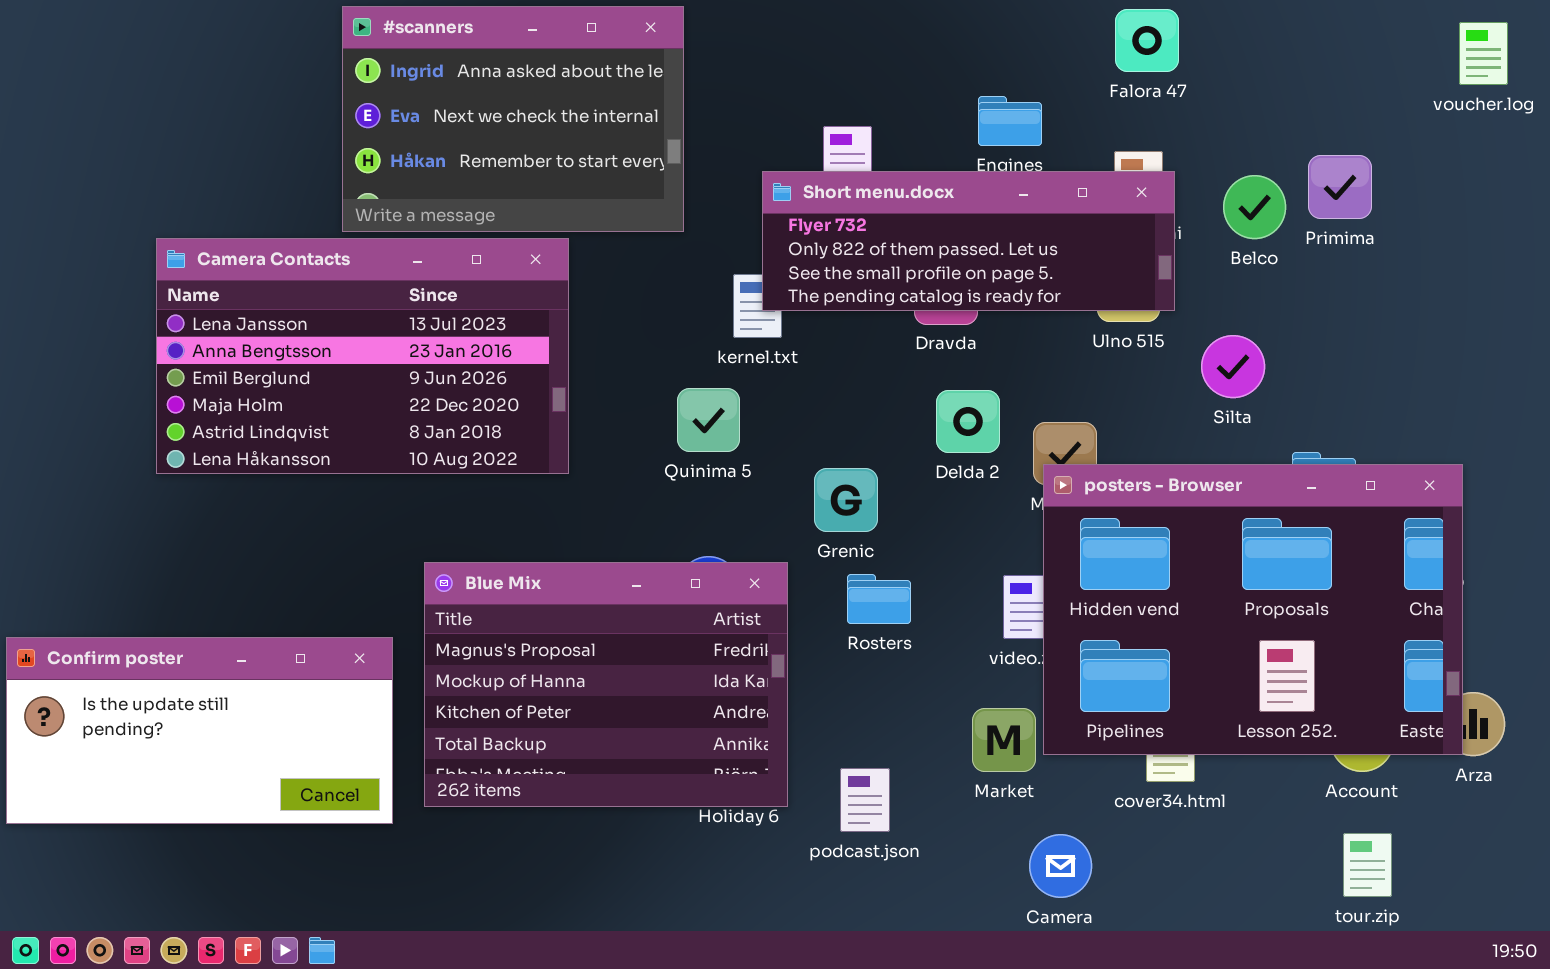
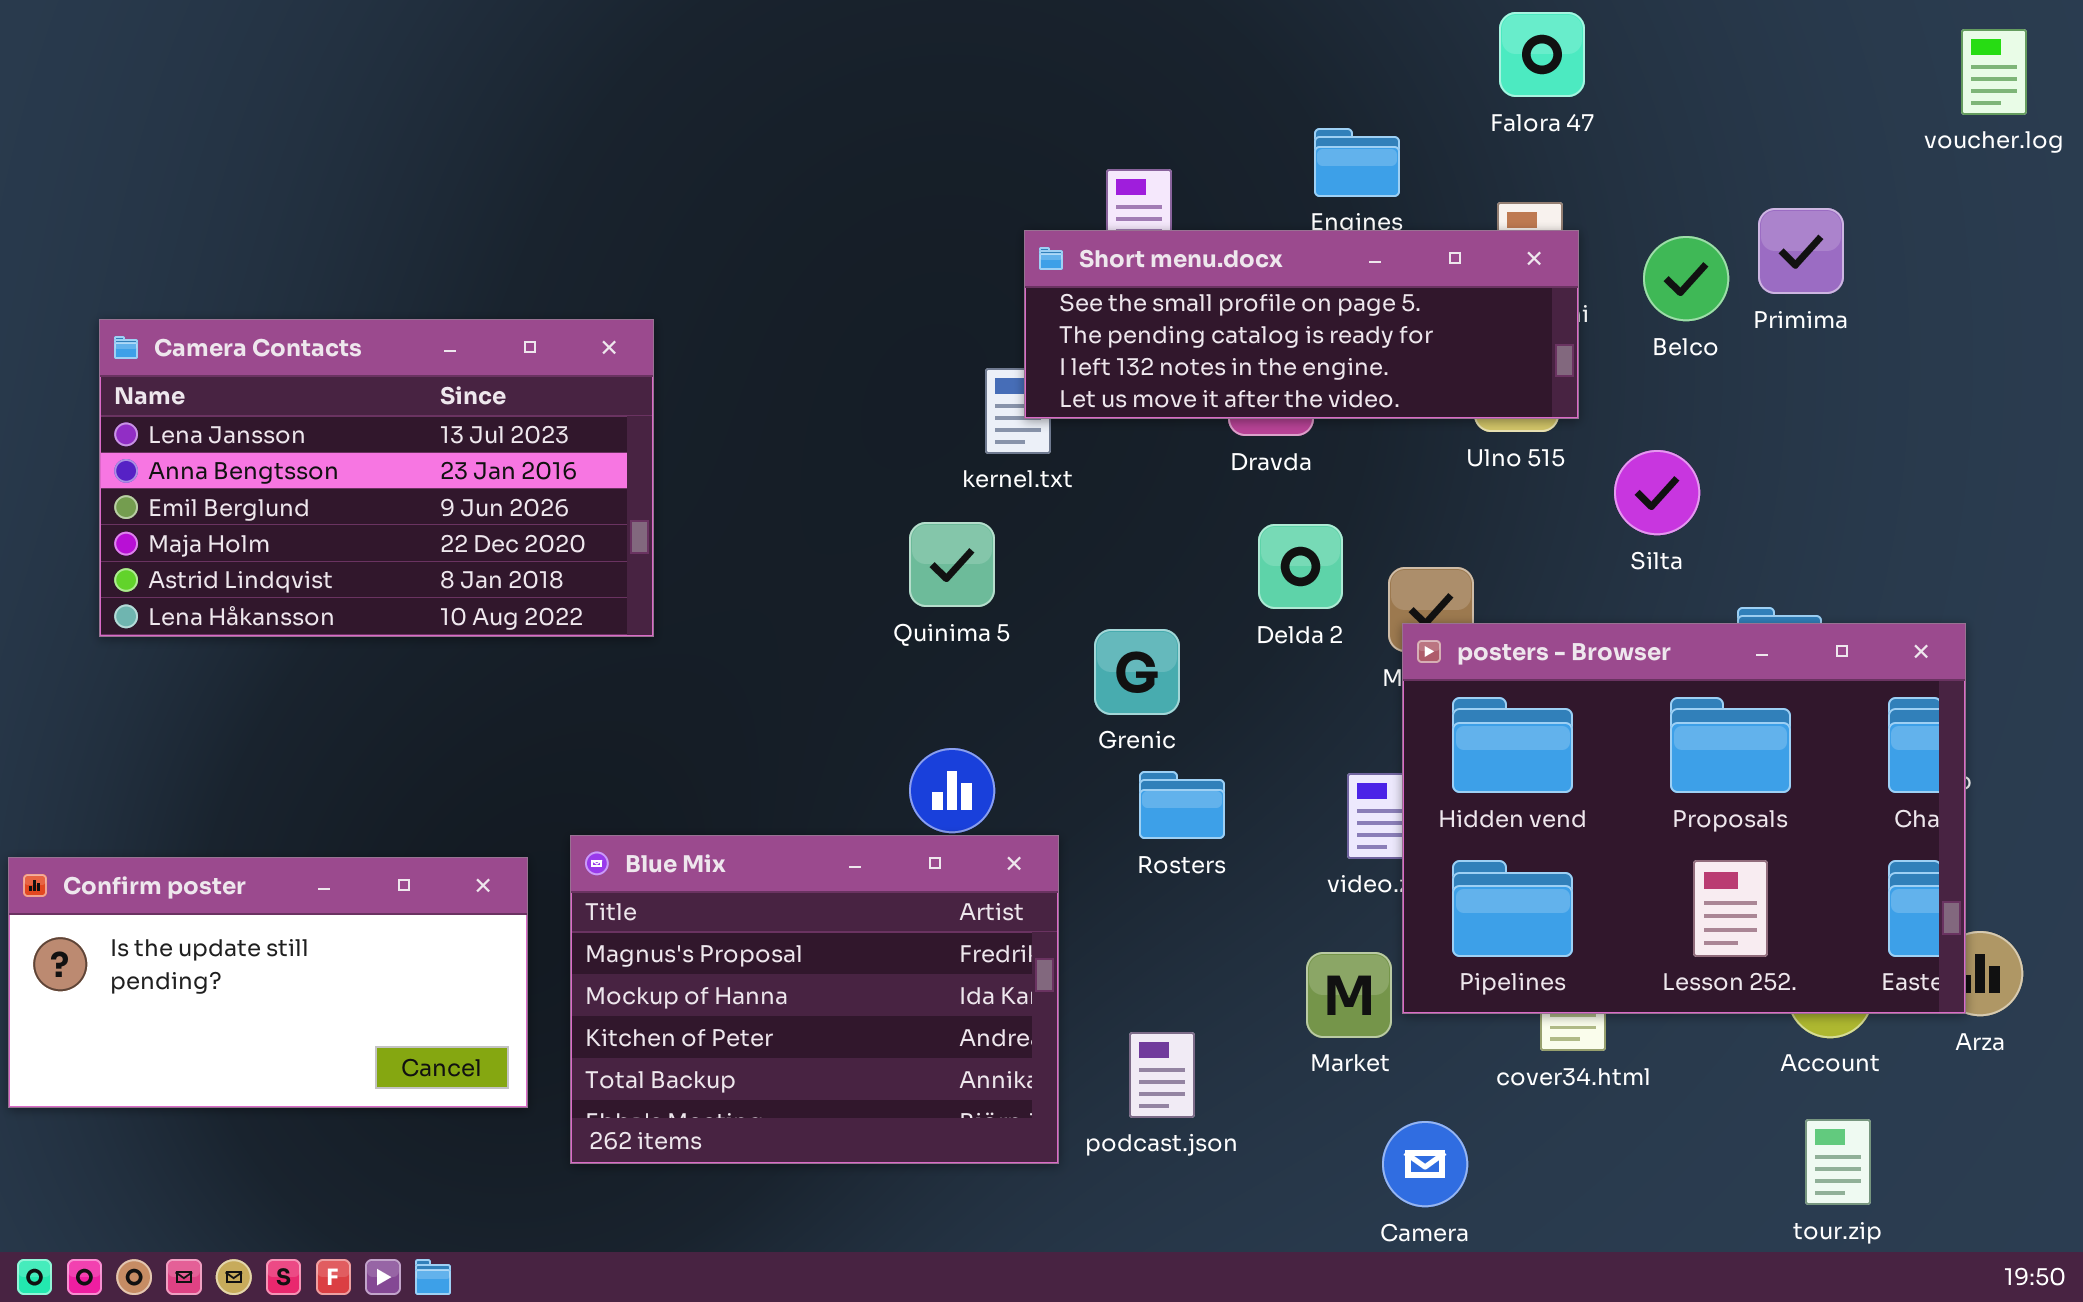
#scanners: [342,6,684,232] -> none, closed
Short menu.docx: [762,171,1175,311] -> [1024,230,1579,419], scrolled down 2 rows
Camera Contacts: [156,238,569,474] -> [99,319,654,637], moved
Blue Mix: [424,562,788,807] -> [570,835,1059,1164], moved

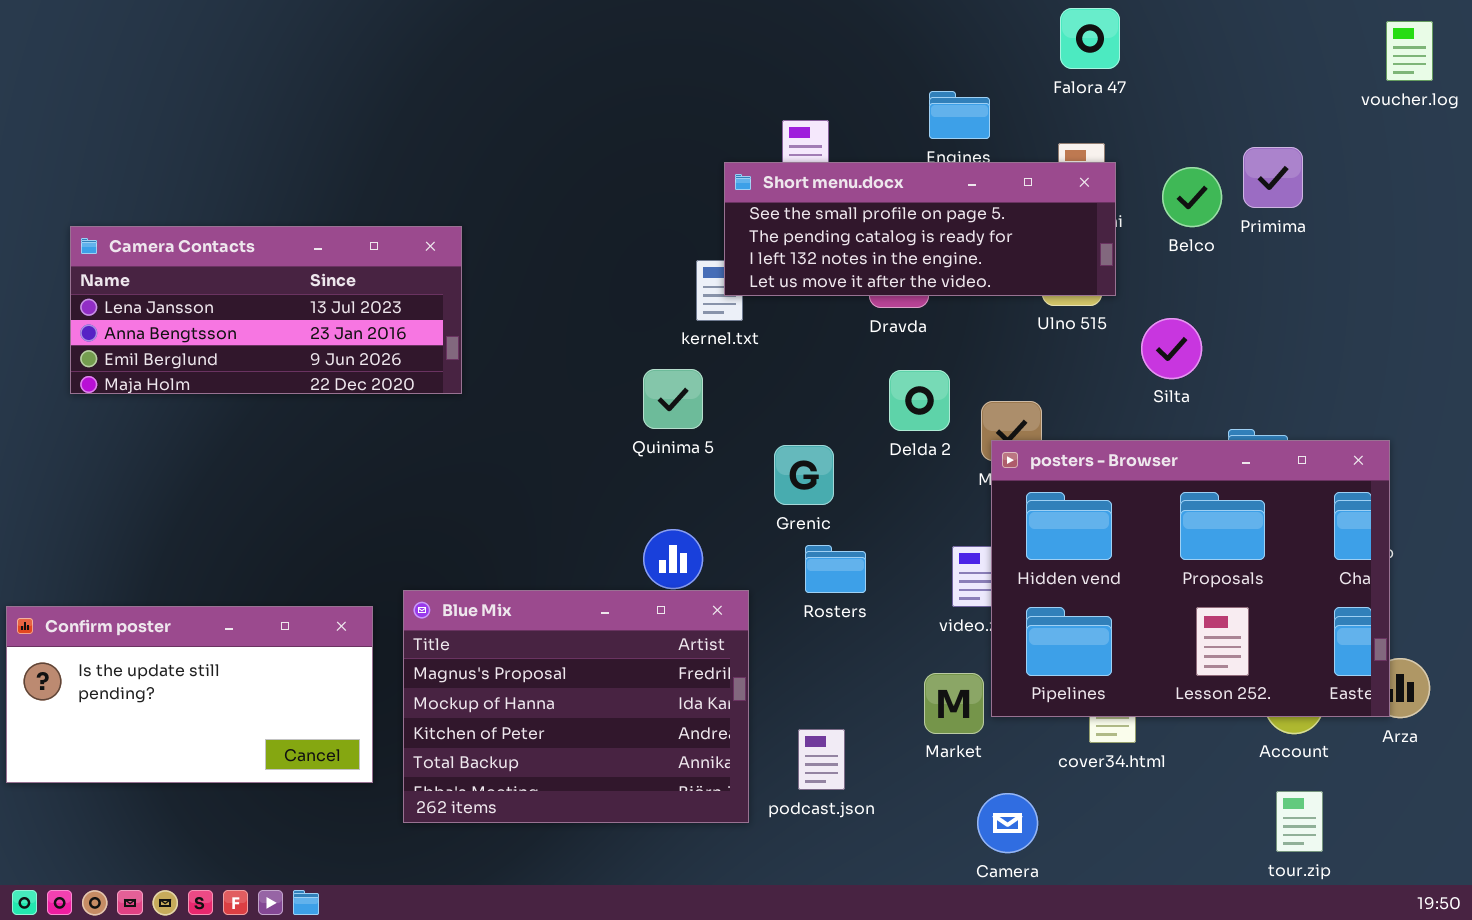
Camera Contacts: [99,319,654,637] -> [70,226,462,394], resized

